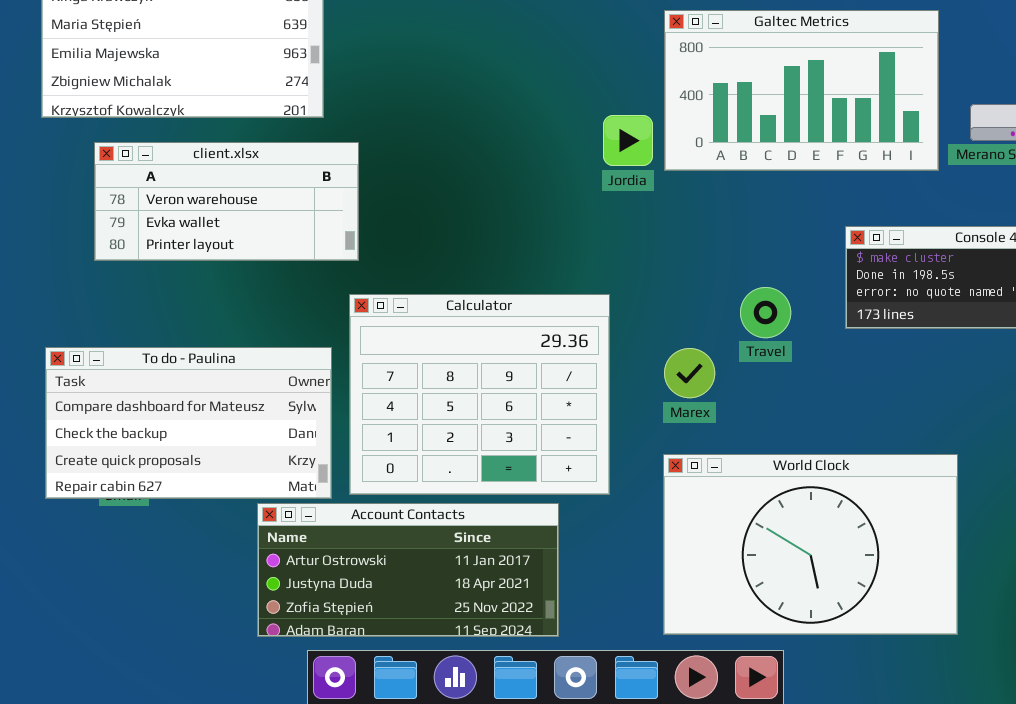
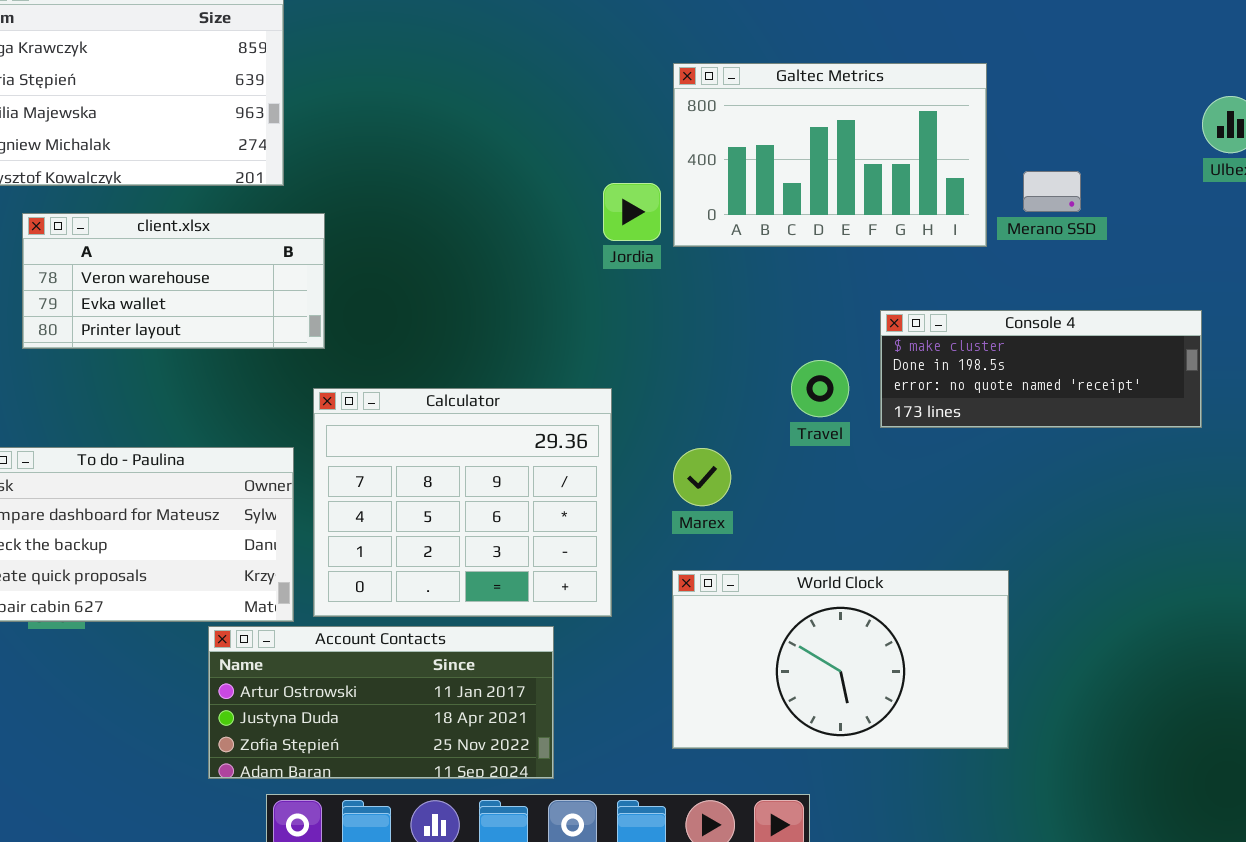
Travel: [740,287,791,338] -> [791,360,849,417], moved
World Clock: [663,454,958,635] -> [672,570,1009,749], resized

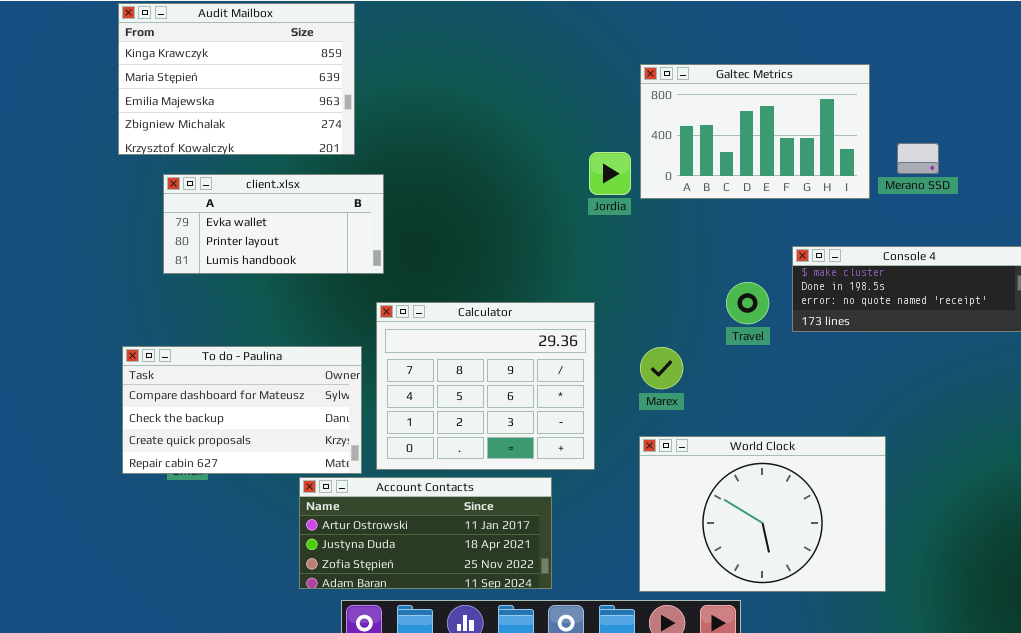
client.xlsx: [22,213,325,349] -> [163,174,384,274], scrolled down 1 row
World Clock: [672,570,1009,749] -> [639,436,886,592], resized

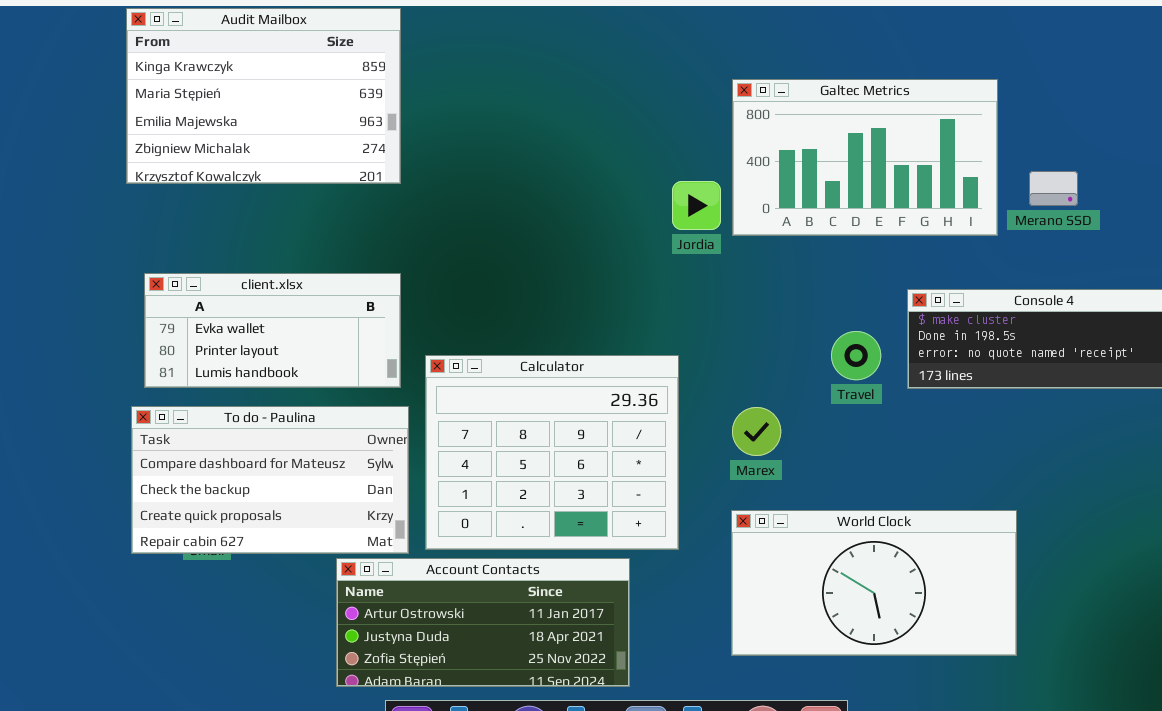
client.xlsx: [163,174,384,274] -> [144,273,401,388], moved
World Clock: [639,436,886,592] -> [731,510,1017,656], resized

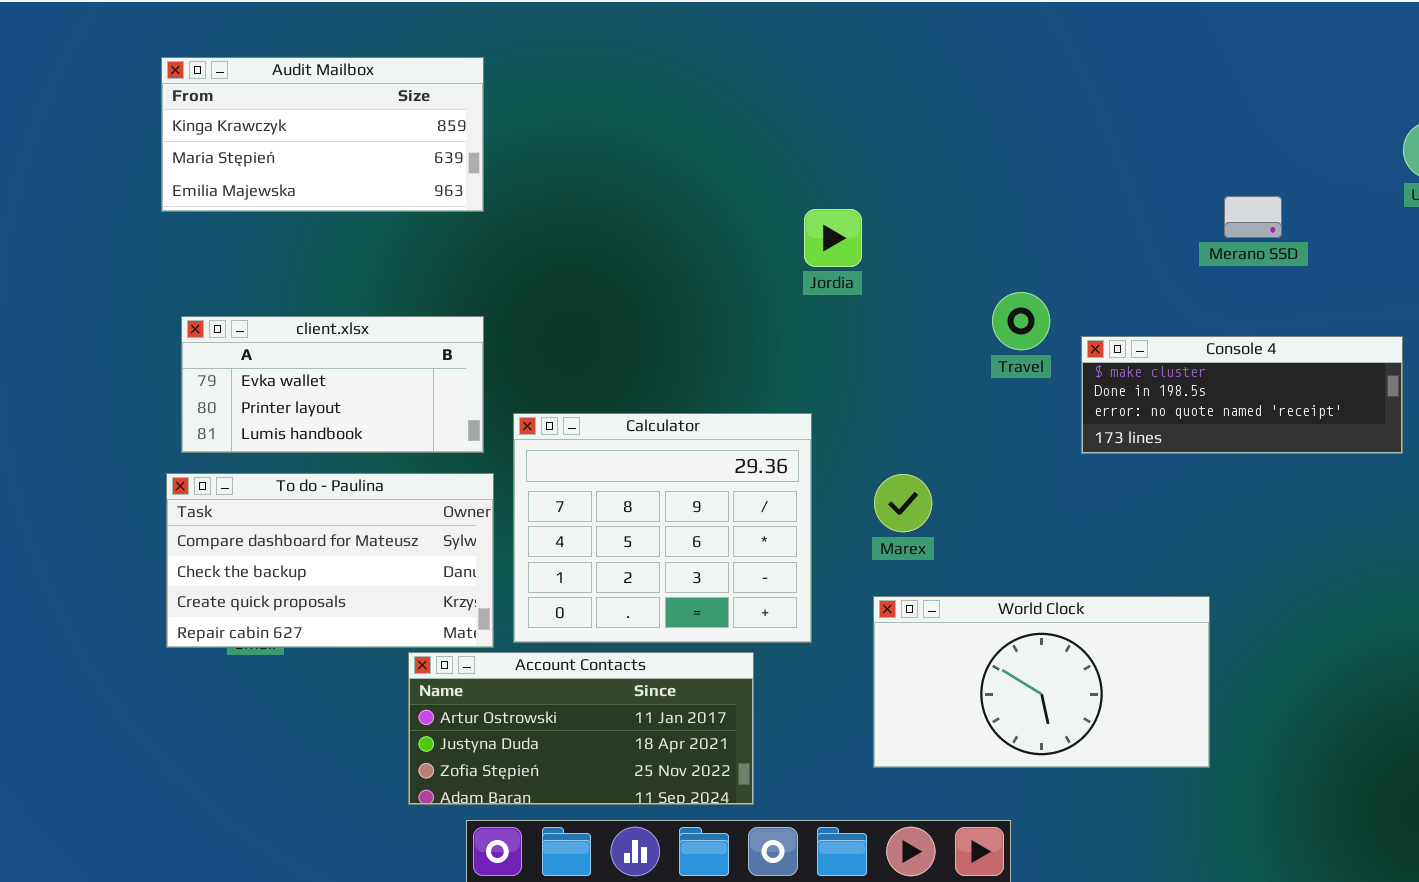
Audit Mailbox: [126,8,401,184] -> [161,57,484,212], resized
Galtec Metrics: [732,79,998,236] -> none, closed
Travel: [831,331,881,380] -> [992,292,1050,350], moved

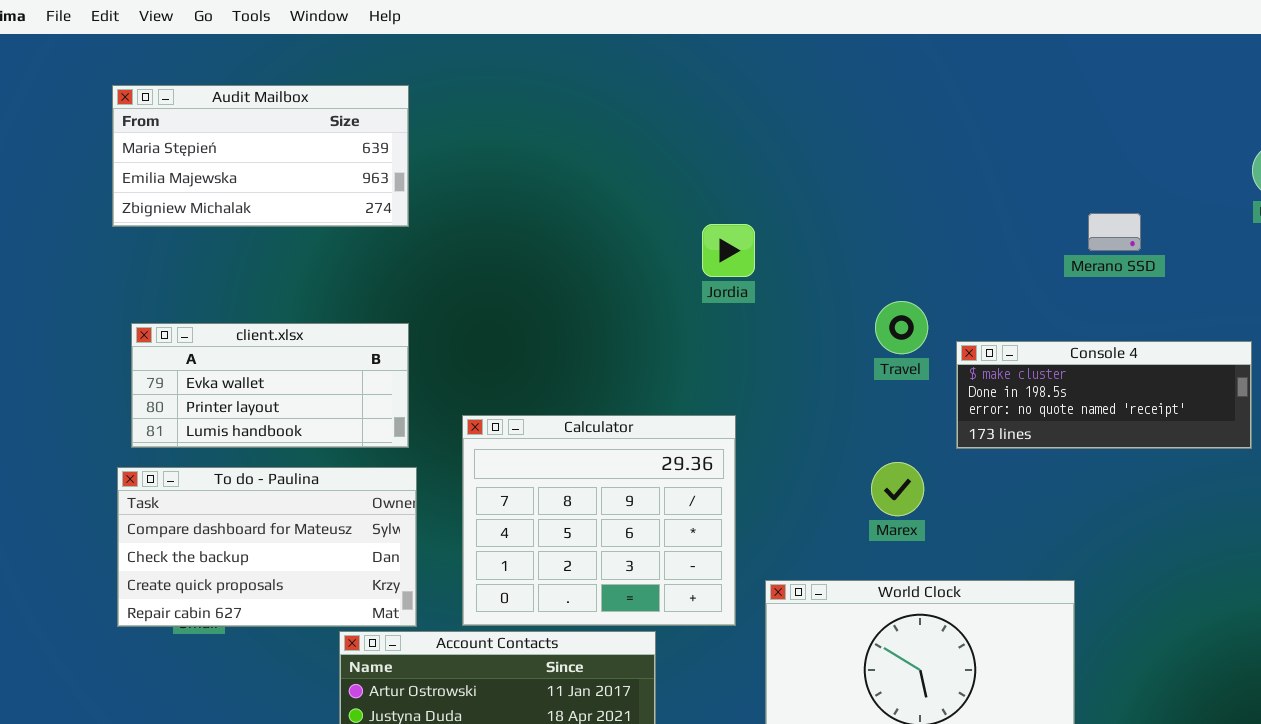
Audit Mailbox: [161,57,484,212] -> [112,85,409,227], scrolled down 1 row
Calculator: [513,413,812,643] -> [462,415,736,626], moved
Marex: [874,474,932,532] -> [871,462,924,516], moved

